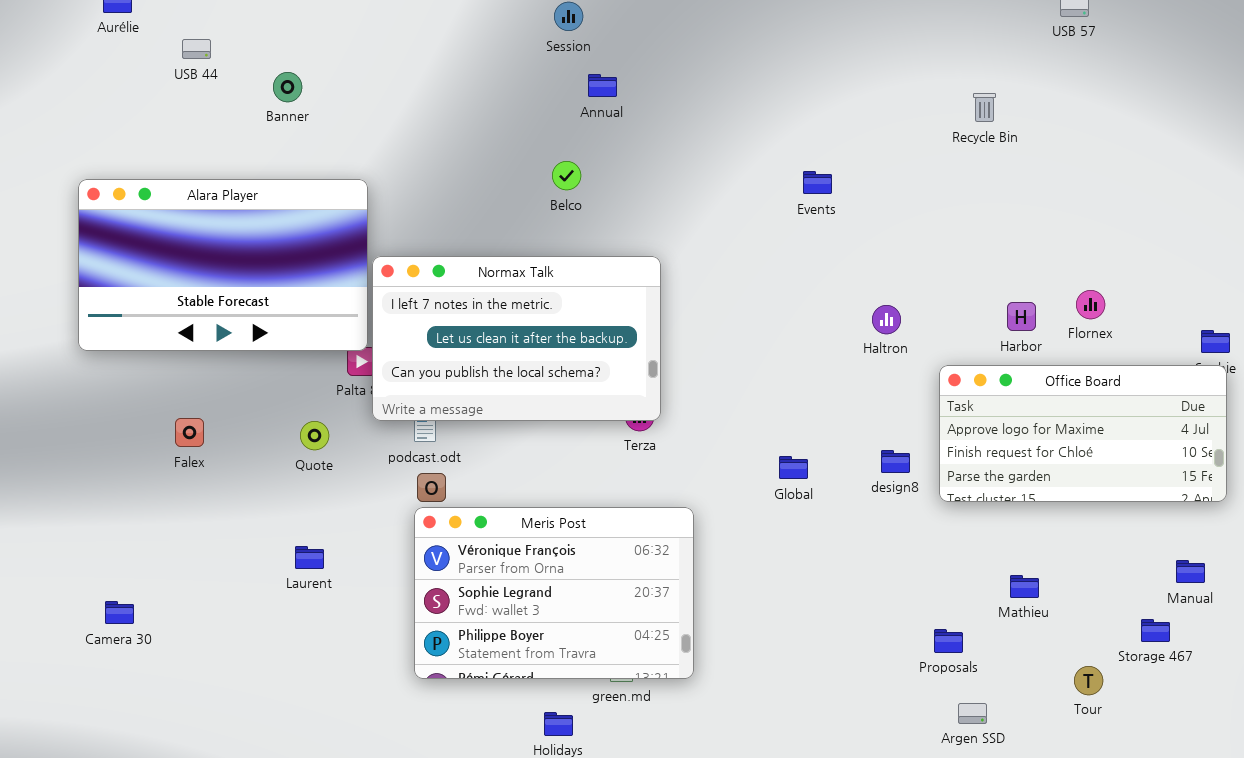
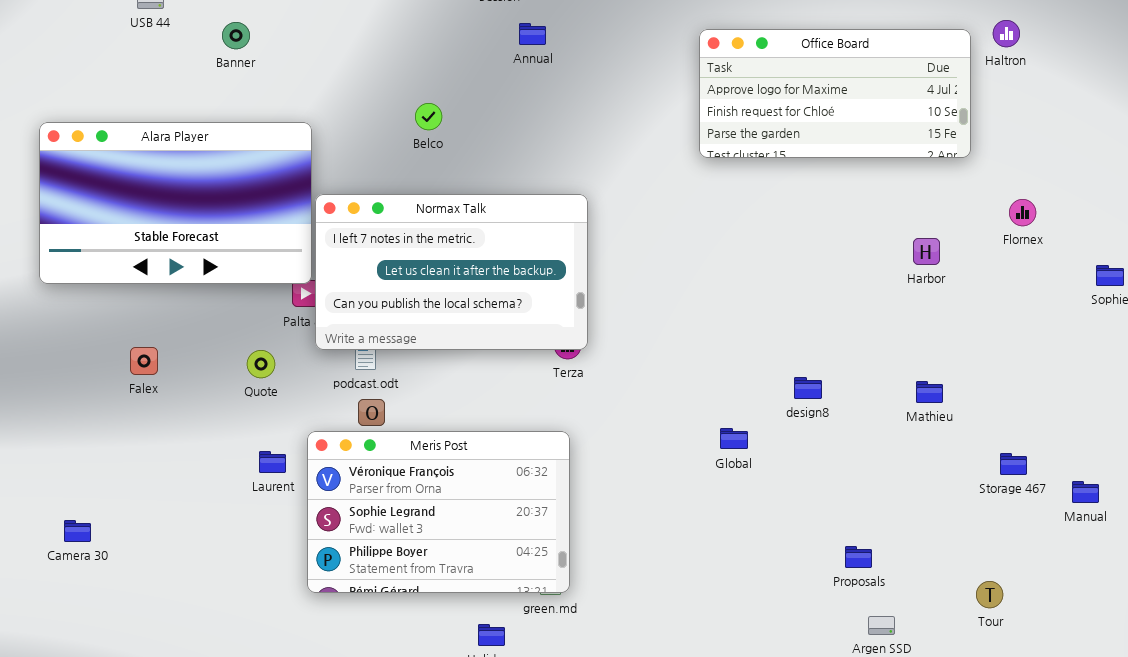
Belco: [552,161,581,190] -> [415,103,442,130], moved
Flornex: [1076,290,1105,319] -> [1009,199,1036,226], moved
Haltron: [872,305,901,334] -> [993,20,1020,47], moved
Office Board: [939,365,1227,502] -> [699,29,971,158], moved
Global: [779,456,808,479] -> [720,428,748,449], moved
Meris Post: [414,507,694,679] -> [307,431,570,593], moved
Laurent: [295,546,324,569] -> [259,451,286,473], moved
Mathieu: [1010,575,1039,598] -> [916,381,943,403], moved
Storage 467: [1141,619,1170,642] -> [1000,453,1027,475], moved

